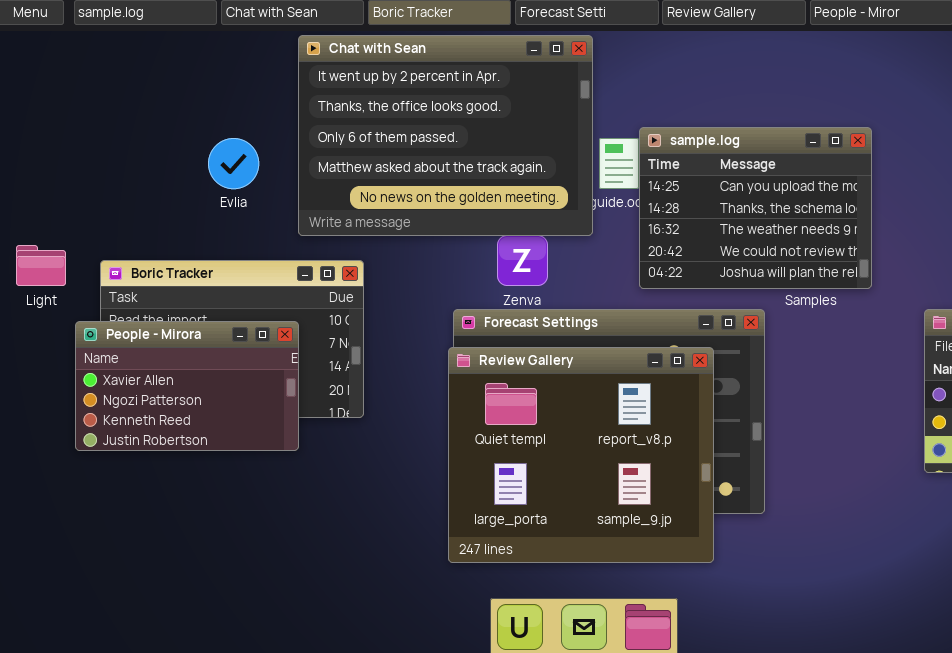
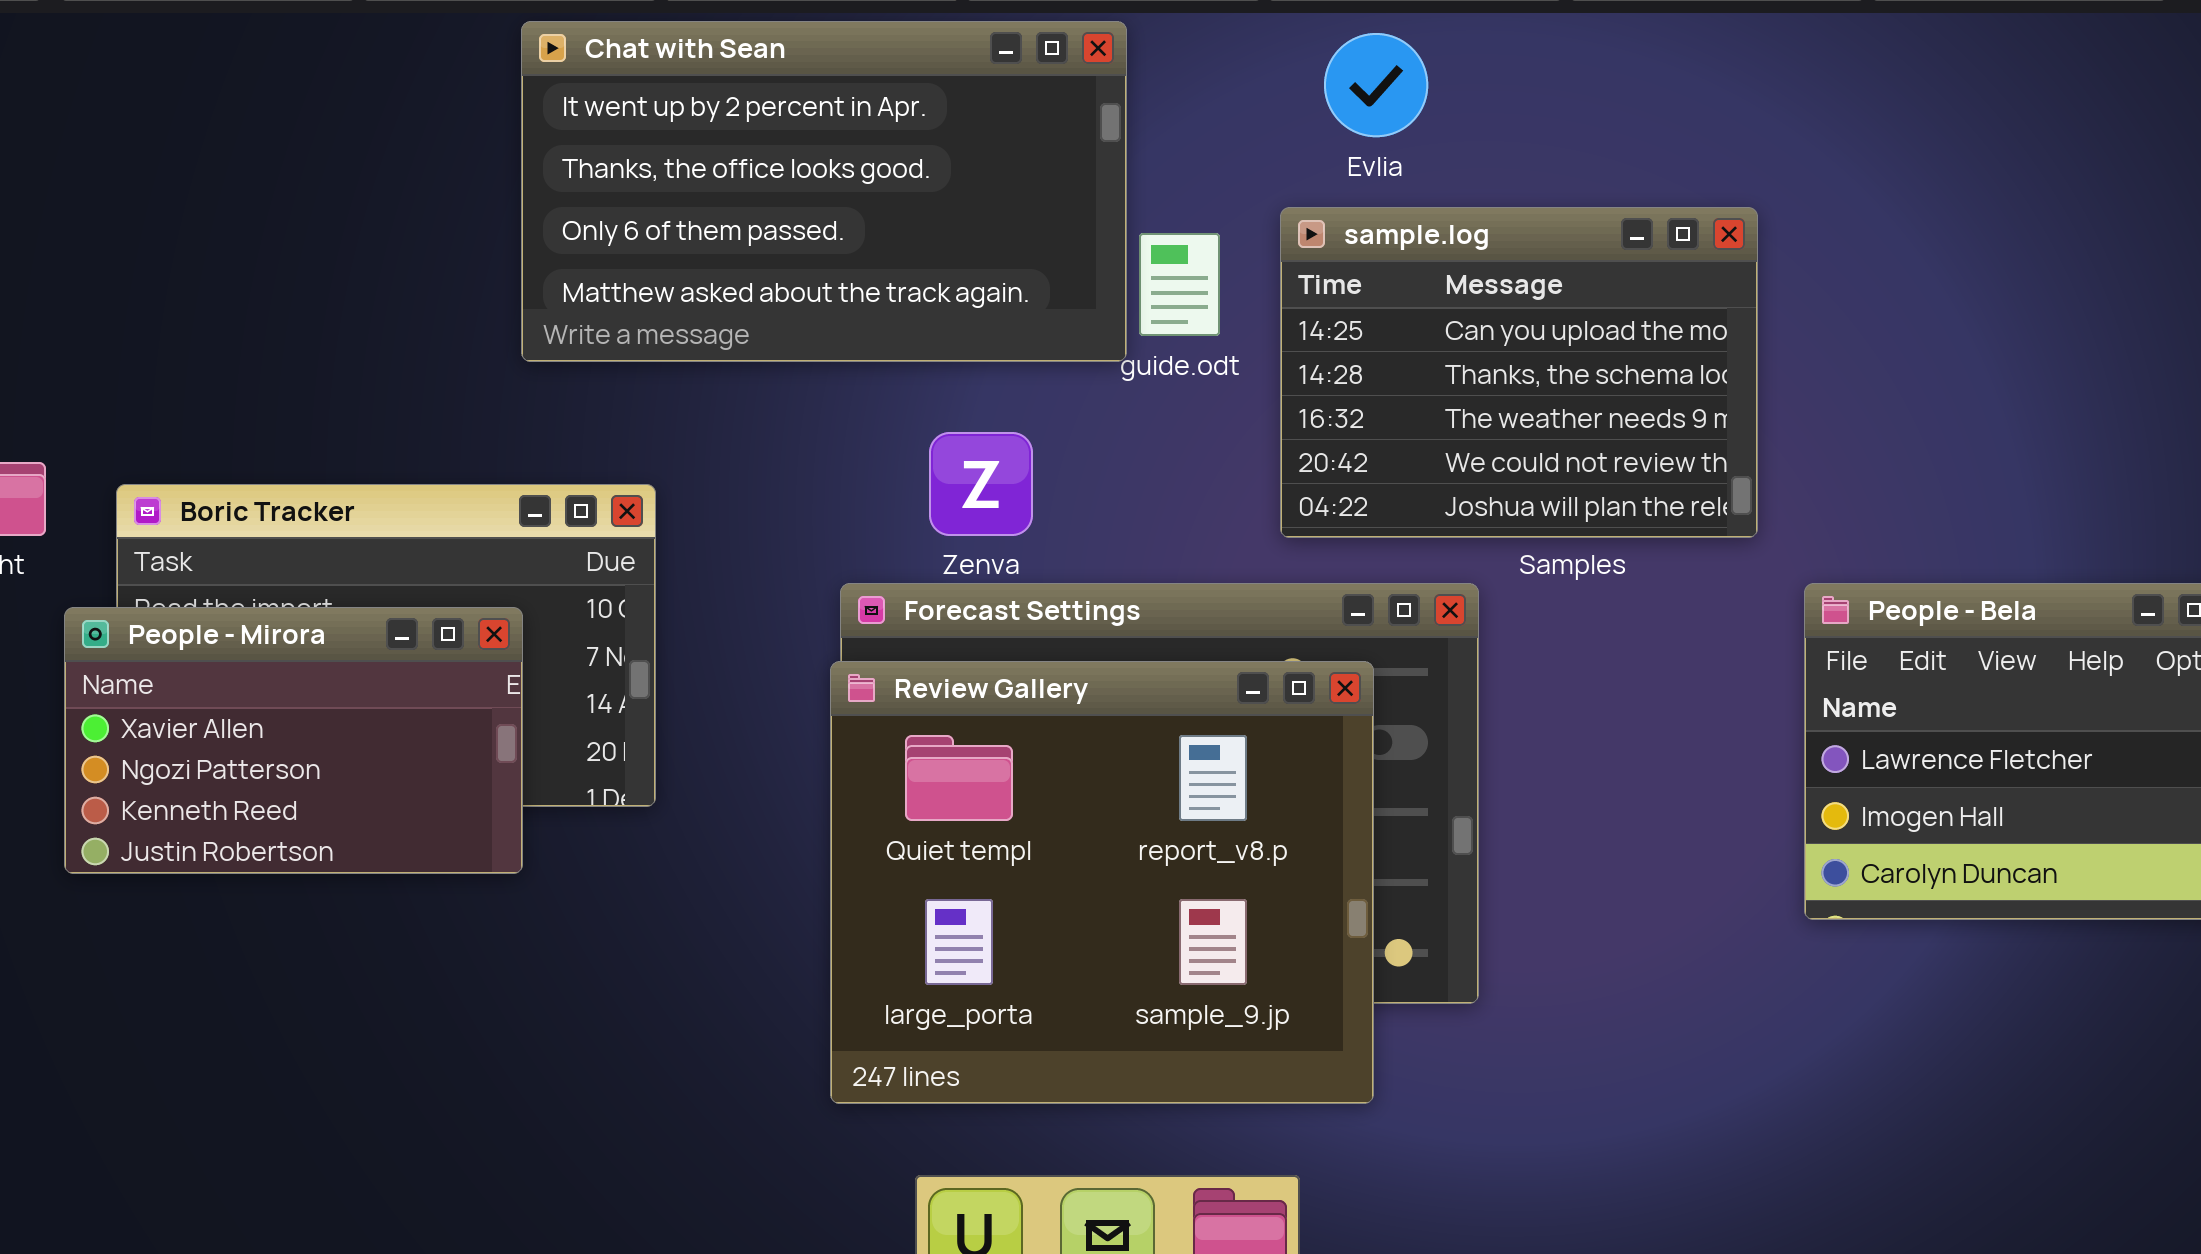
Chat with Sean: [298,35,593,236] -> [521,21,1127,362], resized
sample.log: [639,127,872,289] -> [1280,207,1758,538], moved
Evlia: [208,138,259,189] -> [1324,33,1428,137], moved

